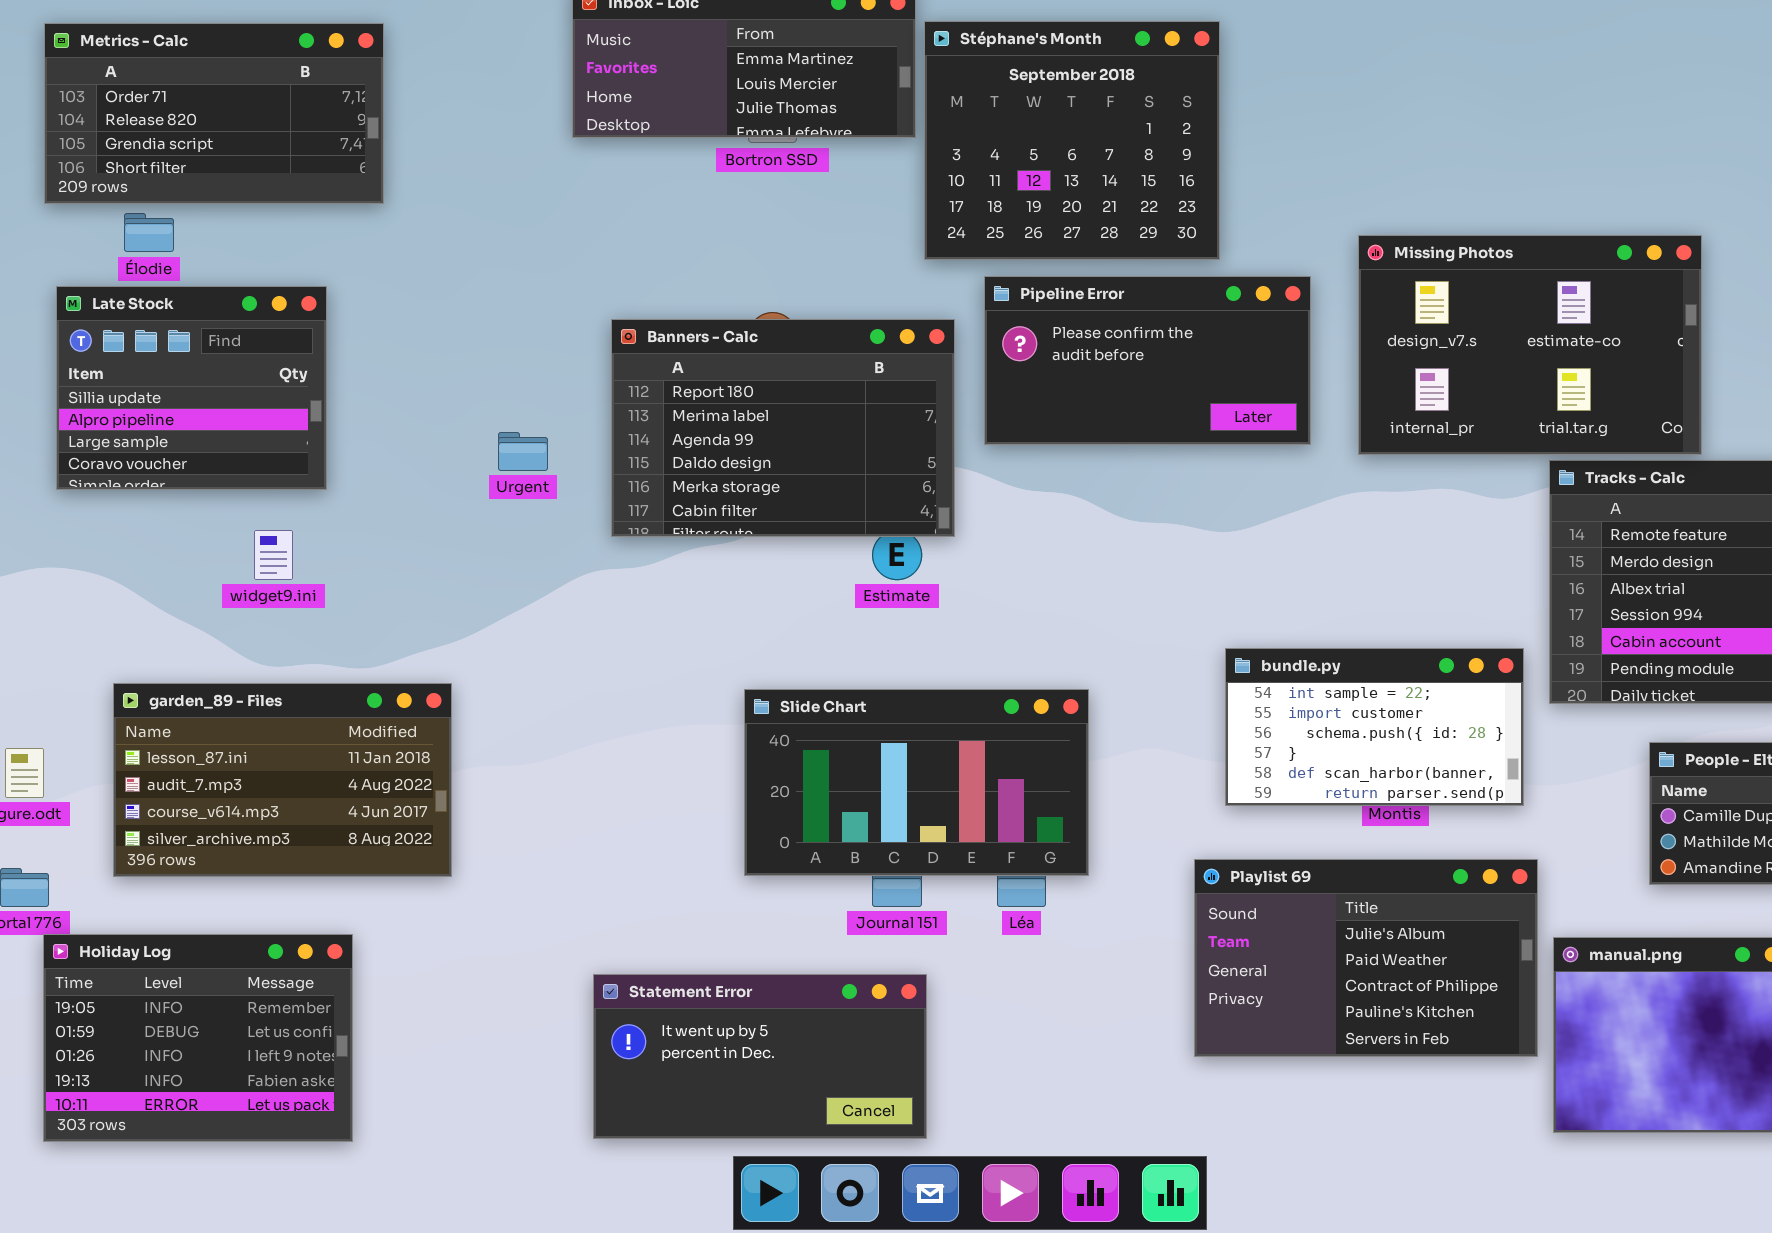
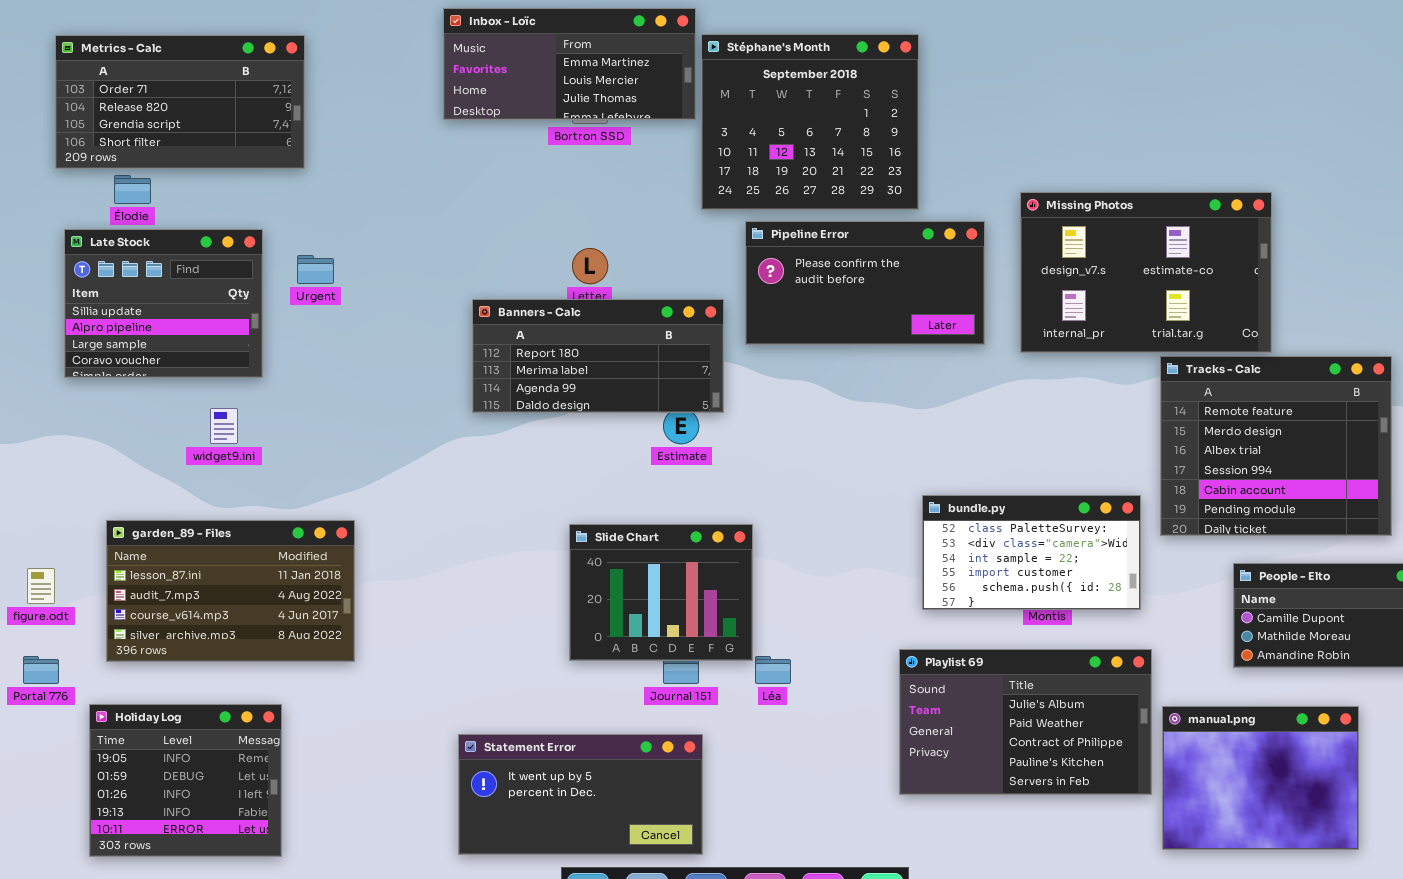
Banners - Calc: [611,319,955,537] -> [472,299,724,413], resized
Urgent: [498,432,548,471] -> [297,255,334,284], moved
bundle.py: [1225,648,1524,806] -> [922,495,1141,610], scrolled up 2 rows
Slide Chart: [744,689,1089,876] -> [569,524,753,661], resized
Holiday Log: [43,934,353,1142] -> [89,704,282,857], resized

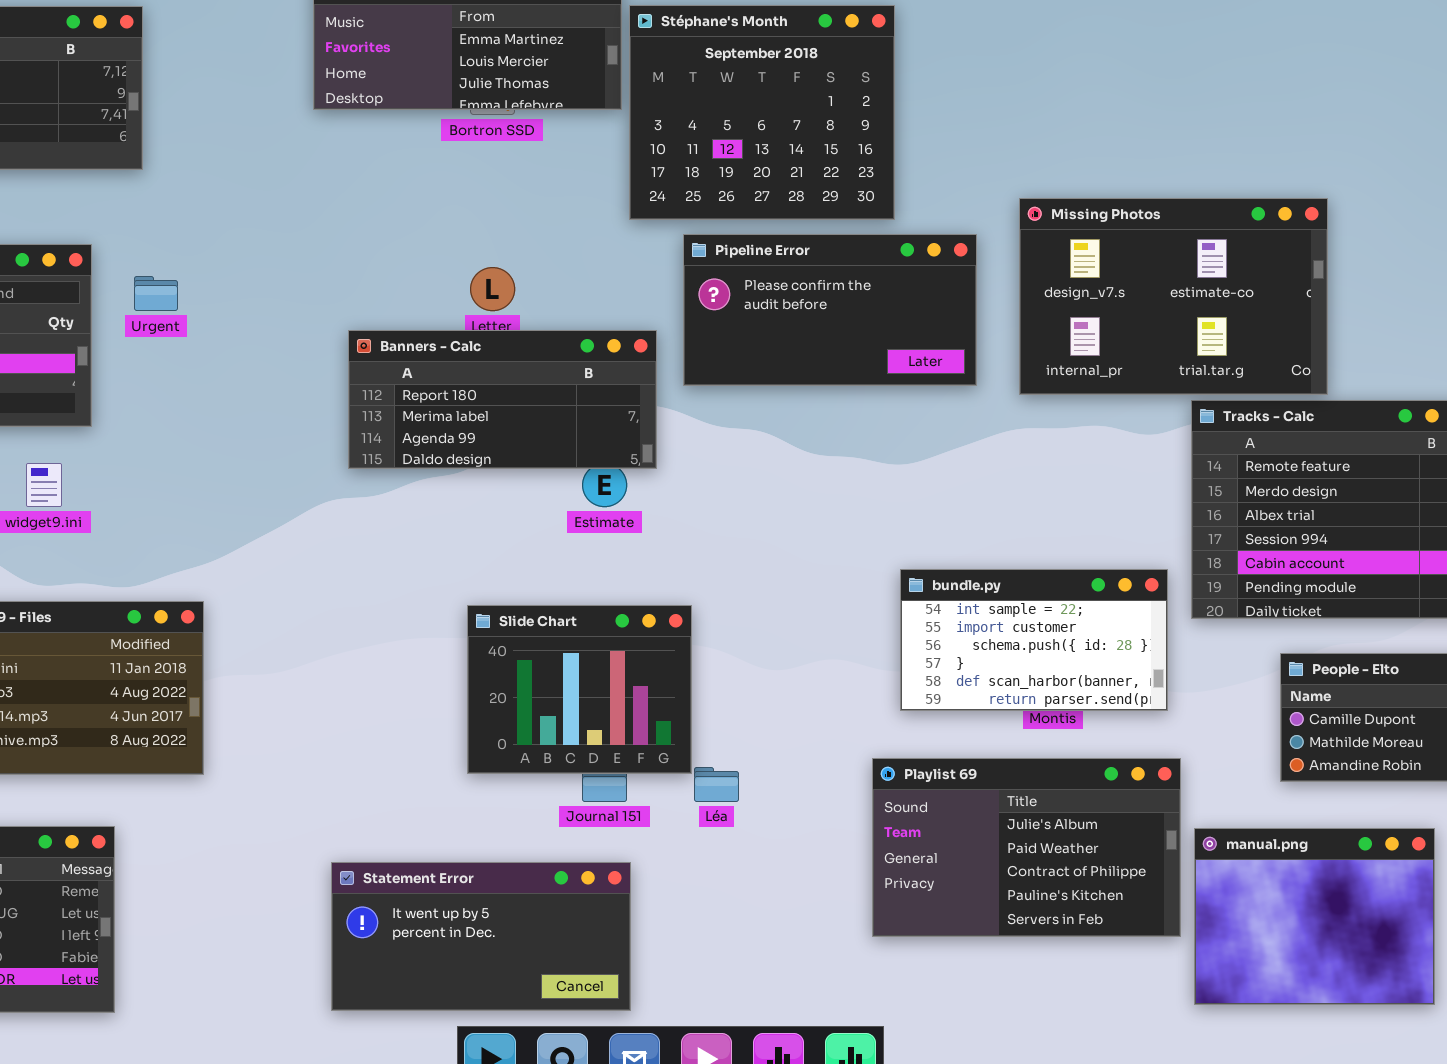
bundle.py: [922,495,1141,610] -> [900,569,1168,711], scrolled down 2 rows

